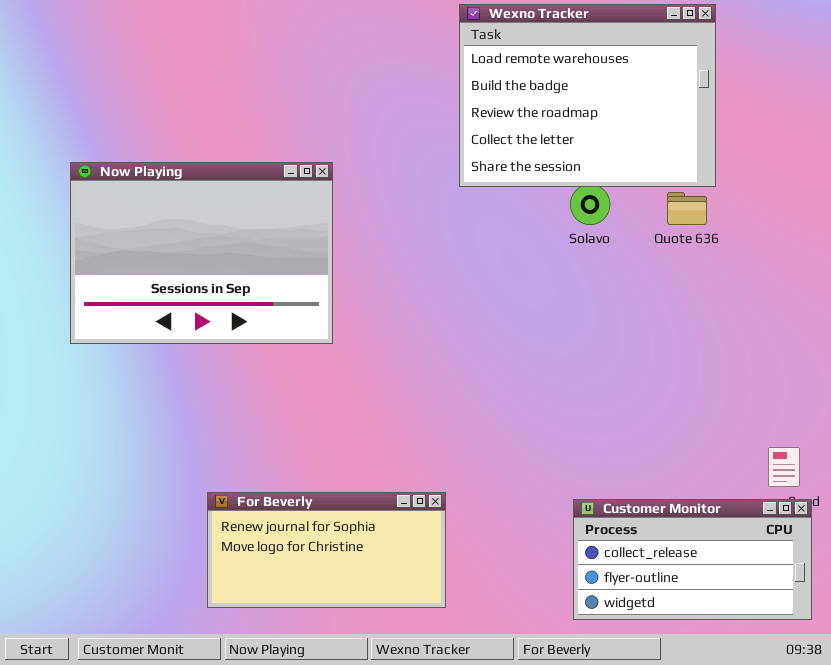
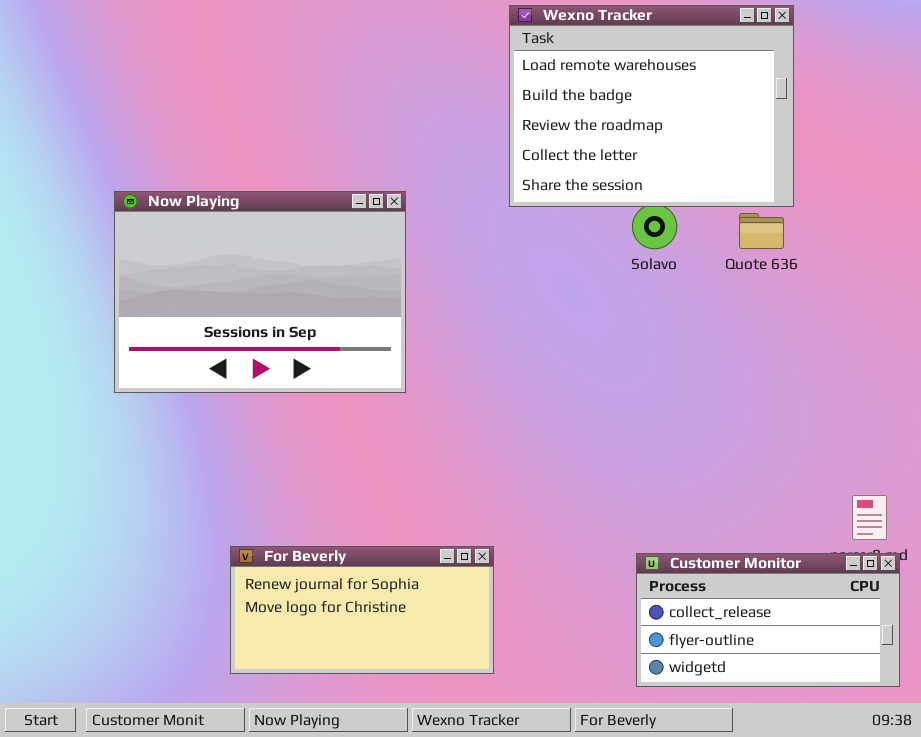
Now Playing: [70,162,333,344] -> [114,191,406,393], moved

